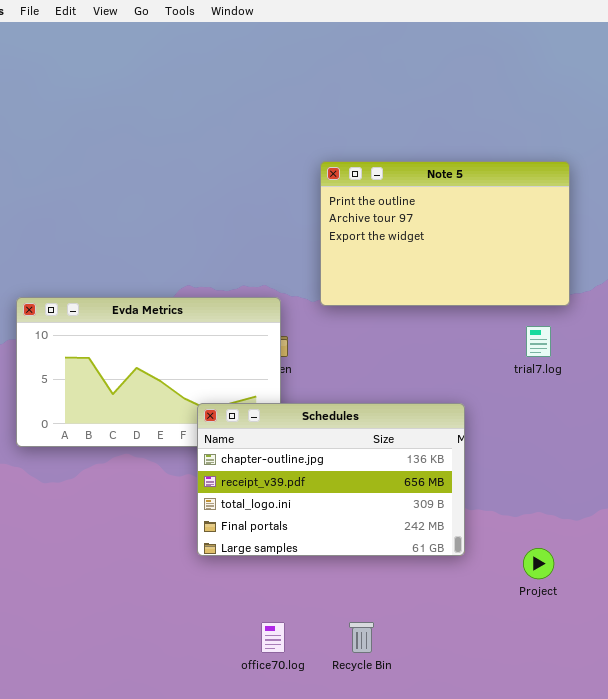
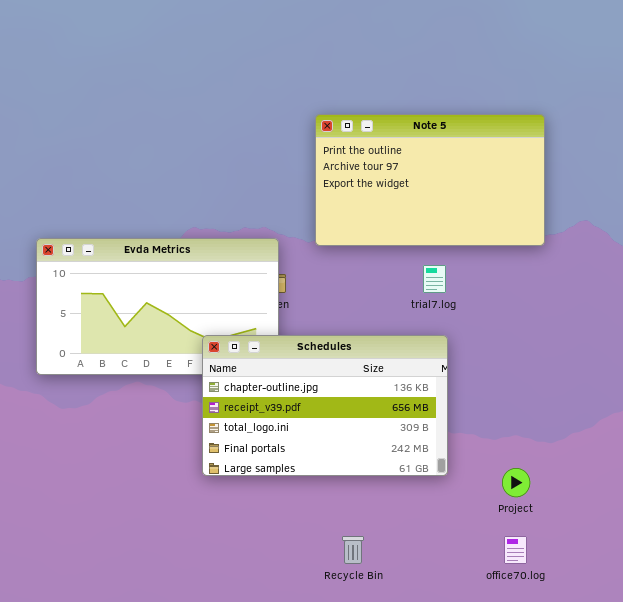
trial7.log: [526,326,551,357] -> [423,265,446,293], moved
office70.log: [261,622,285,653] -> [504,536,527,564], moved

